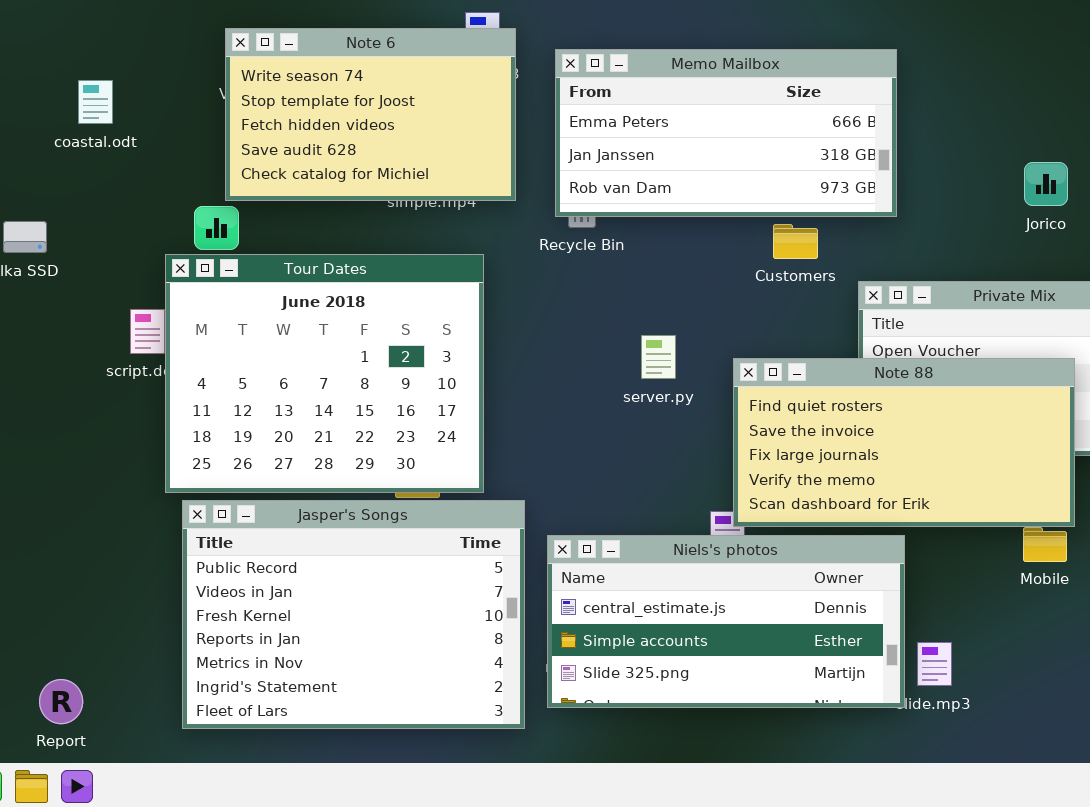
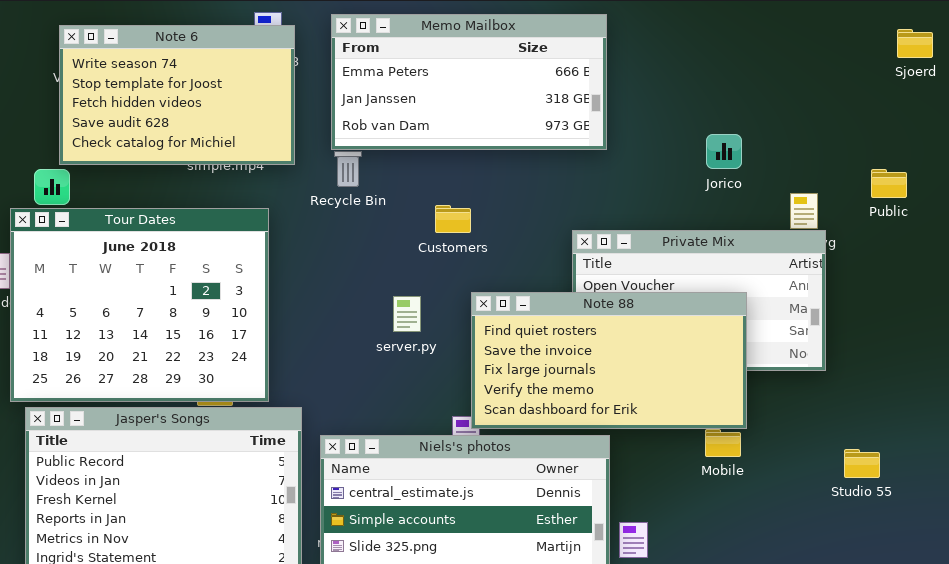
Memo Mailbox: [555,49,897,217] -> [331,14,607,150], moved
Customers: [773,224,818,259] -> [435,205,471,233], moved
server.py: [641,335,676,379] -> [393,296,421,332], moved

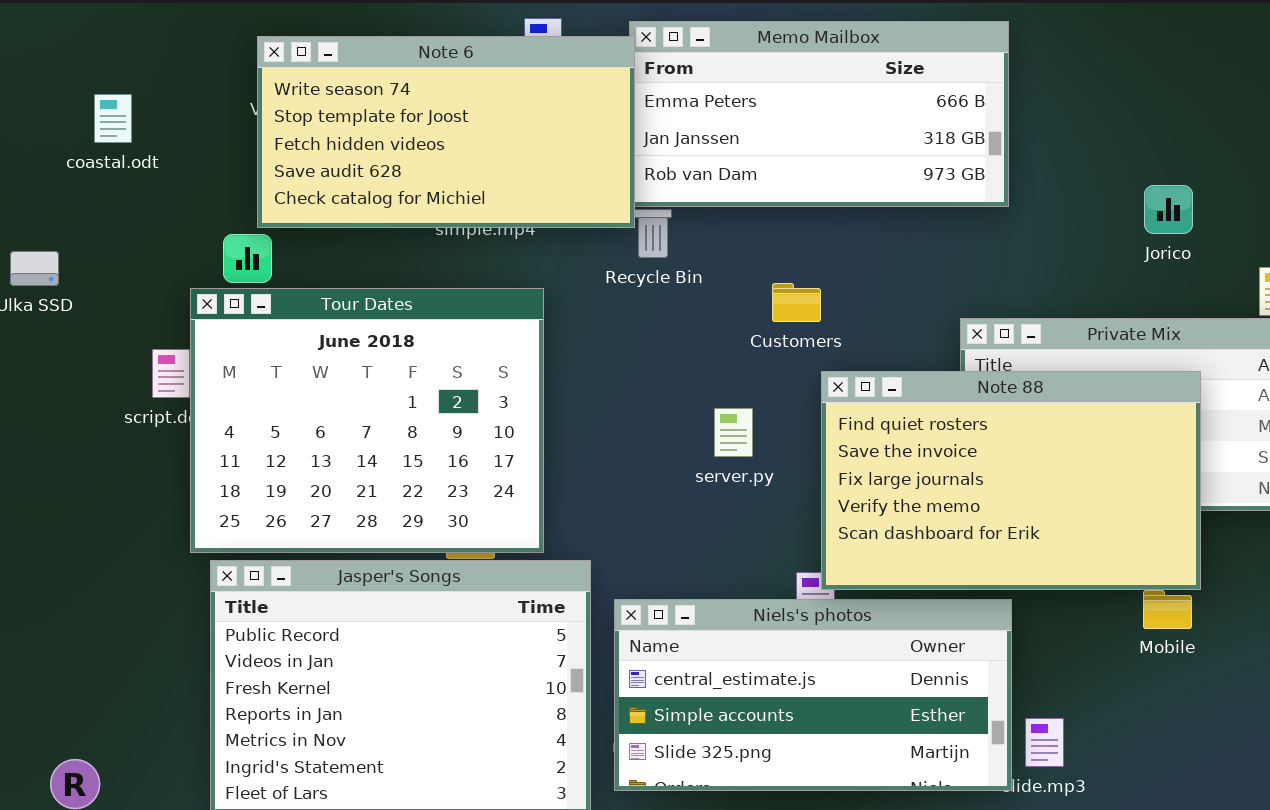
Note 6: [59,25,295,165] -> [257,36,635,228], resized
Note 88: [471,292,747,429] -> [821,371,1201,590], resized

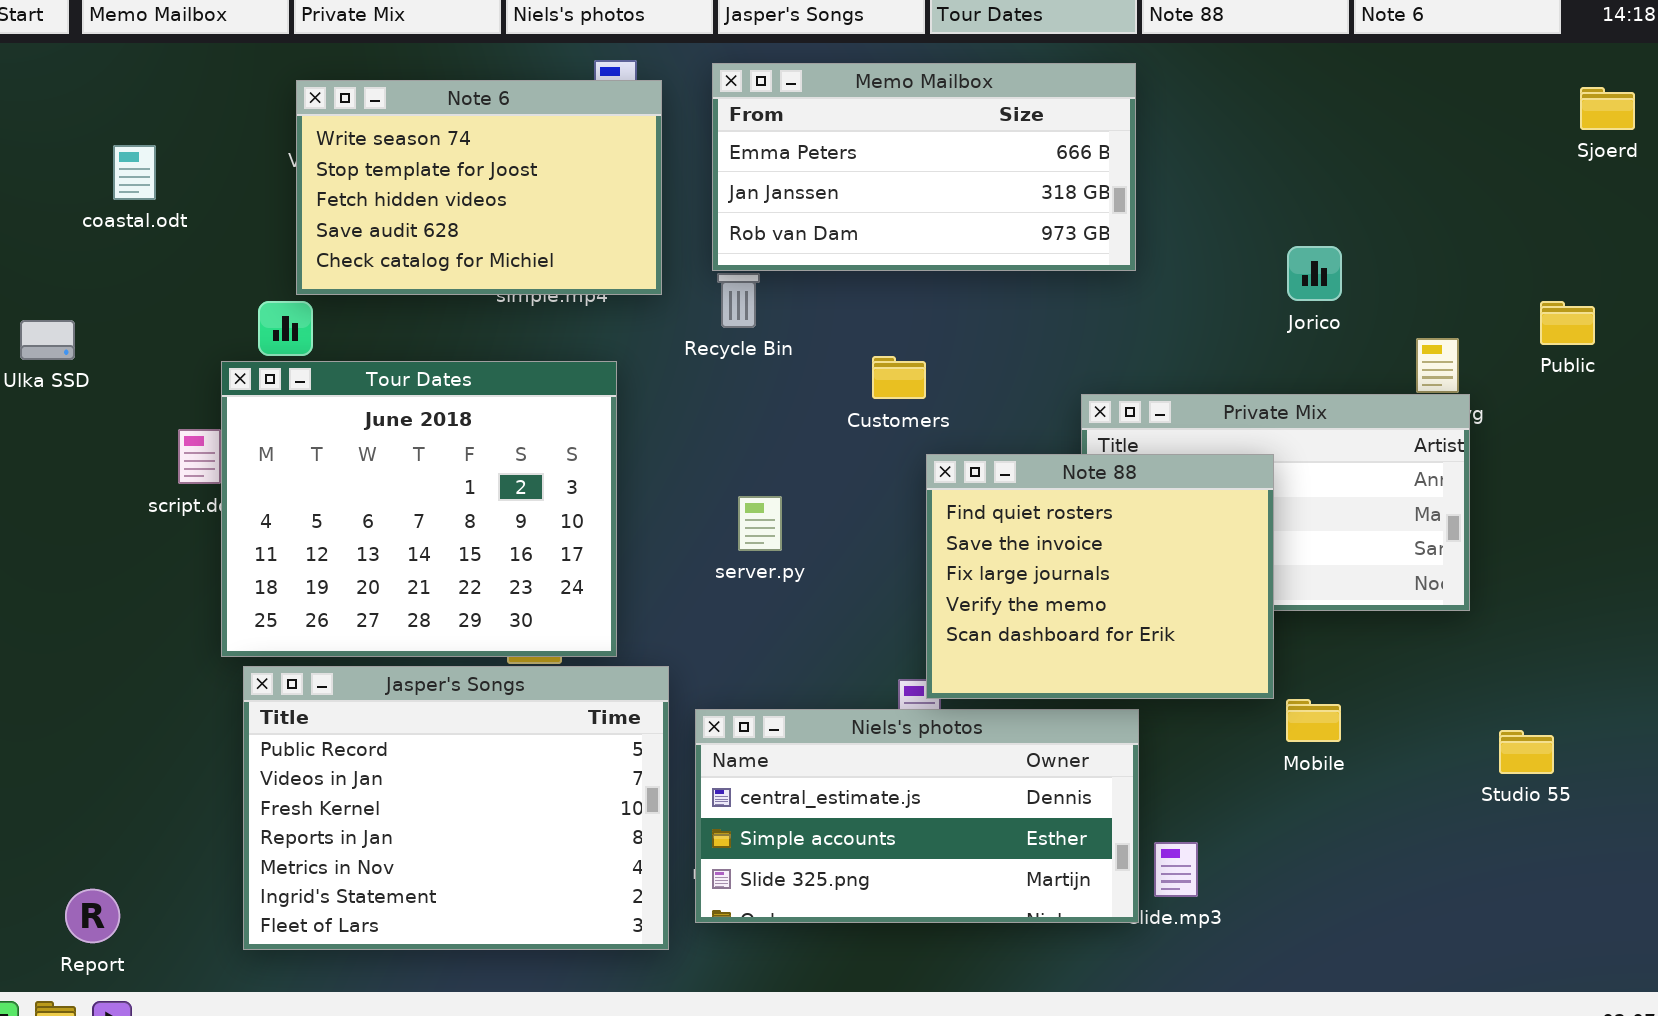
Note 6: [257,36,635,228] -> [296,80,662,295], resized
Note 88: [821,371,1201,590] -> [926,454,1274,699], resized
server.py: [714,408,753,457] -> [738,496,782,551], moved

